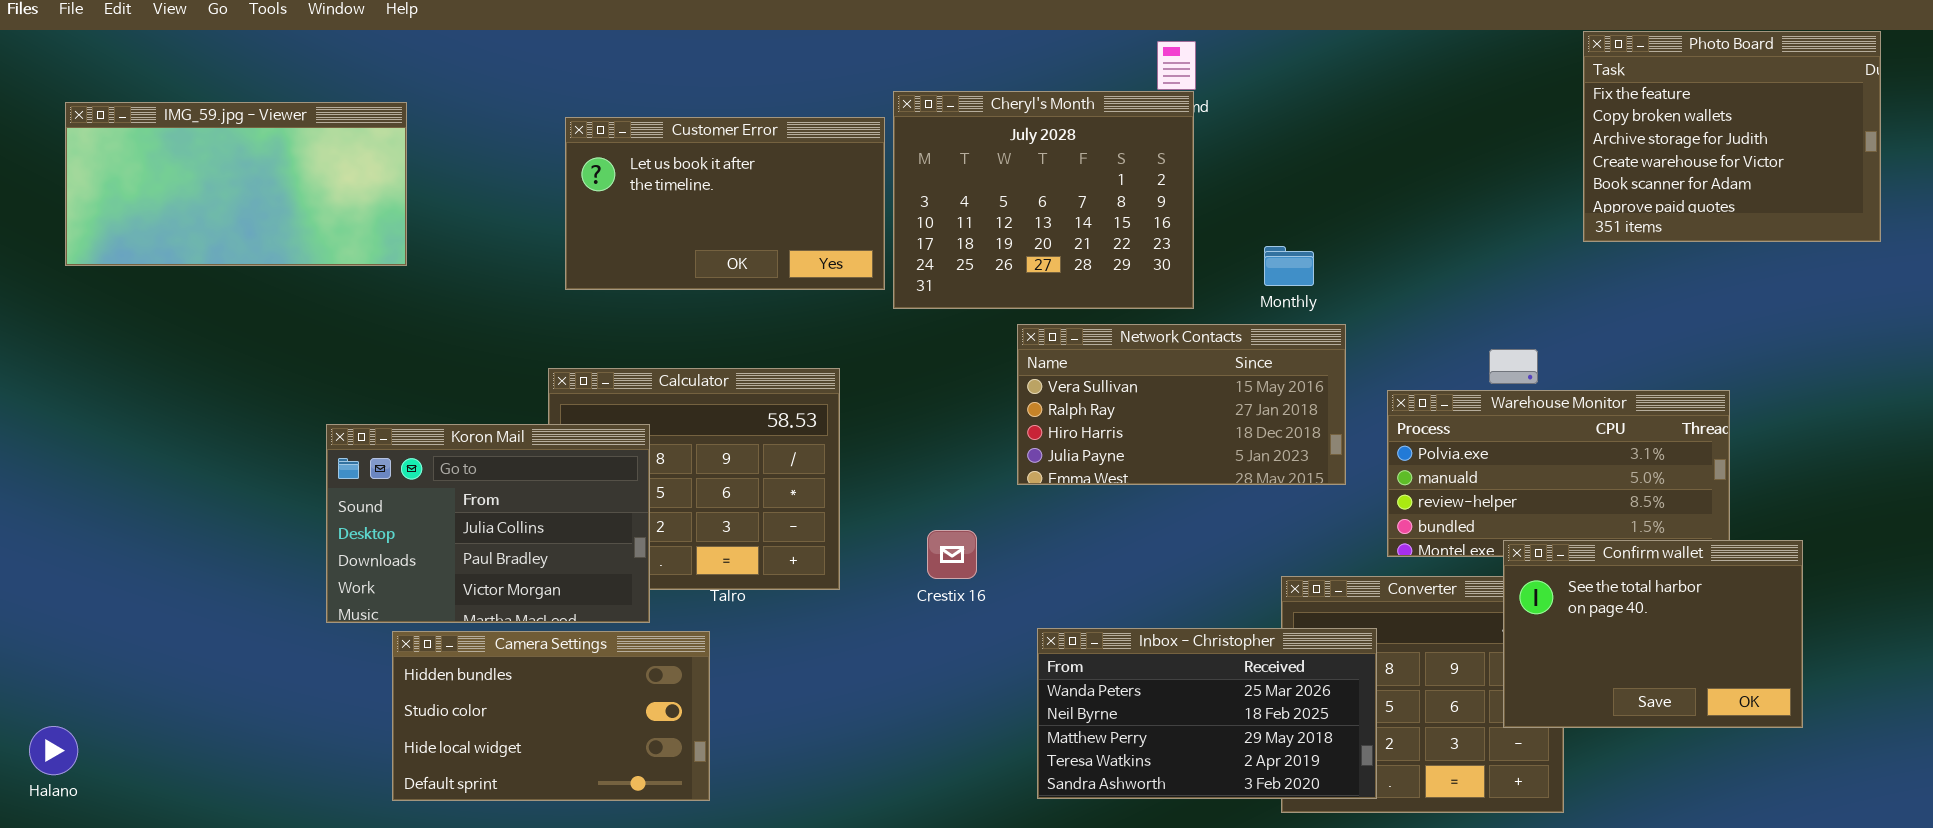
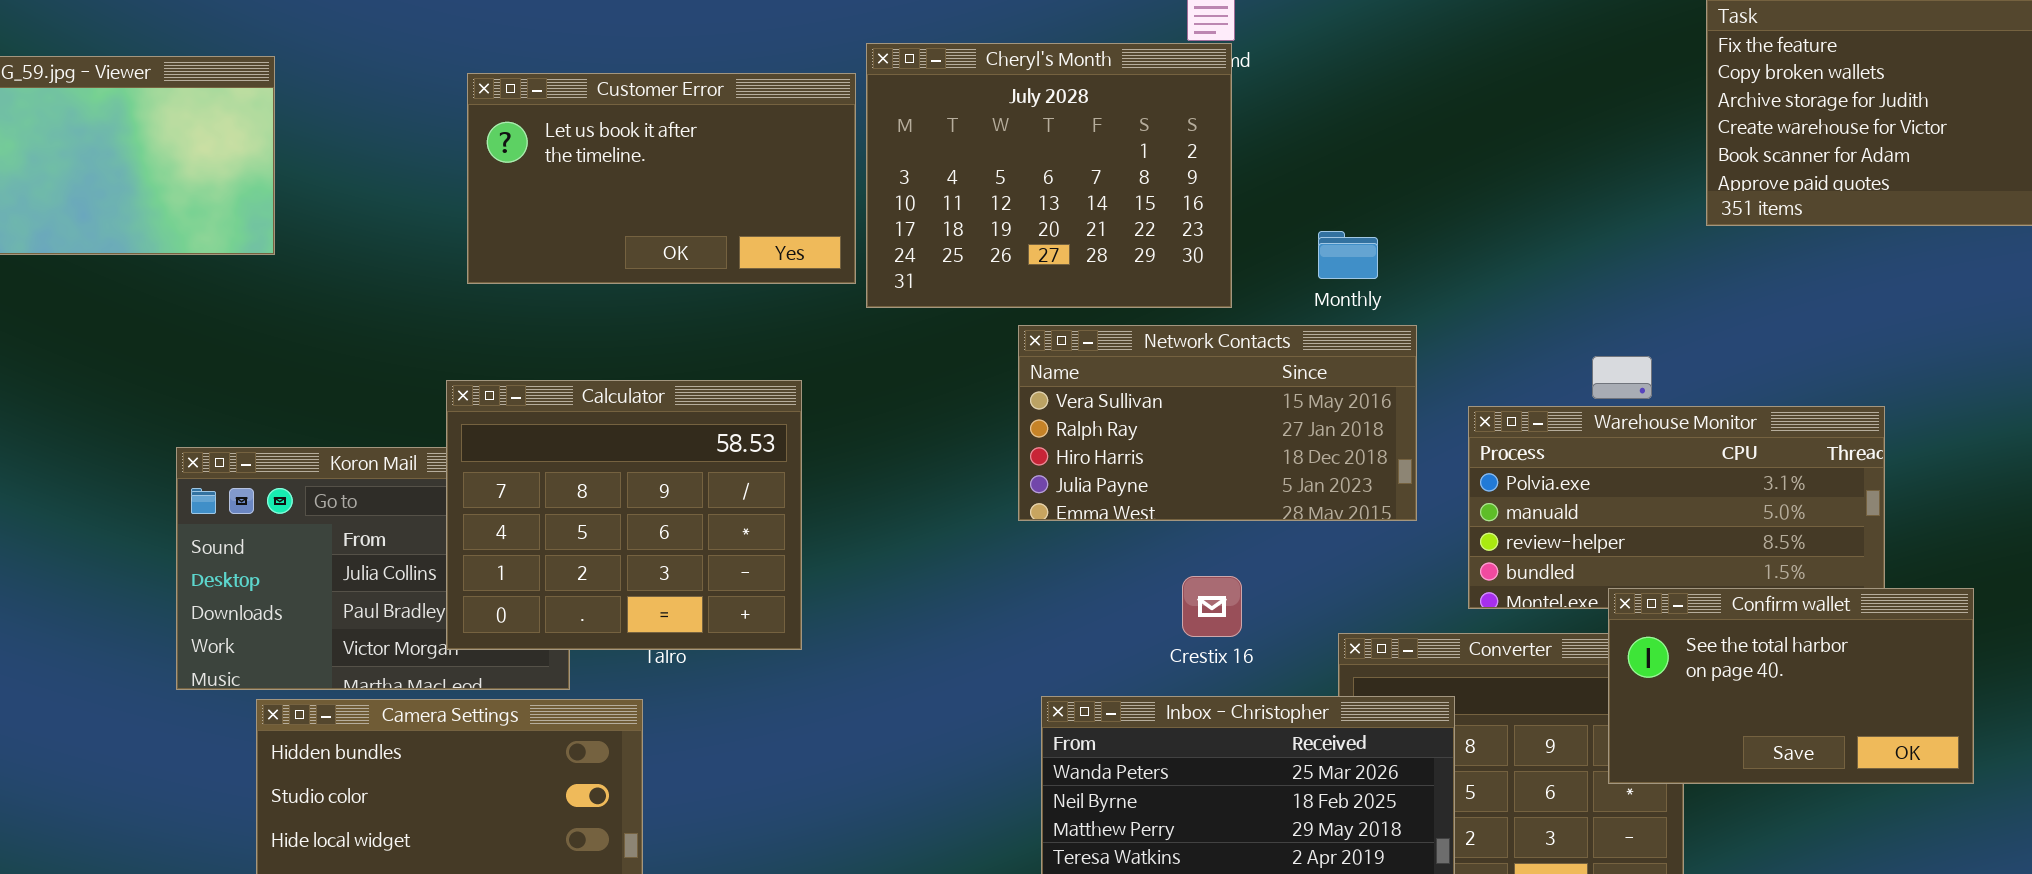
Calculator: [548,368,840,590] -> [446,380,802,650], raised
Crestix 16: [927,530,977,579] -> [1182,576,1242,637], moved
Confirm wallet: [1503,540,1803,728] -> [1608,588,1974,784], resized

